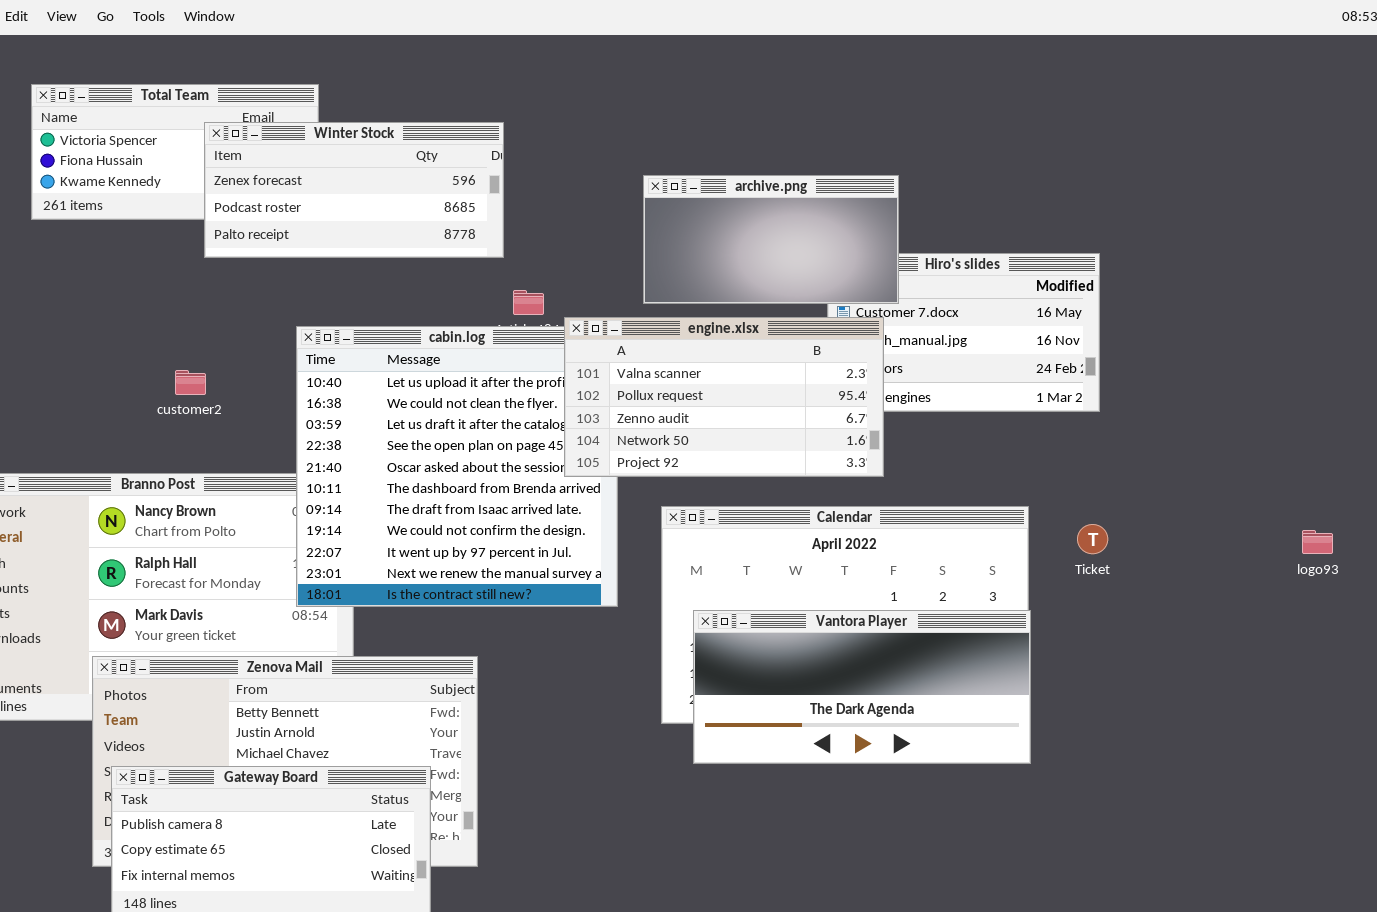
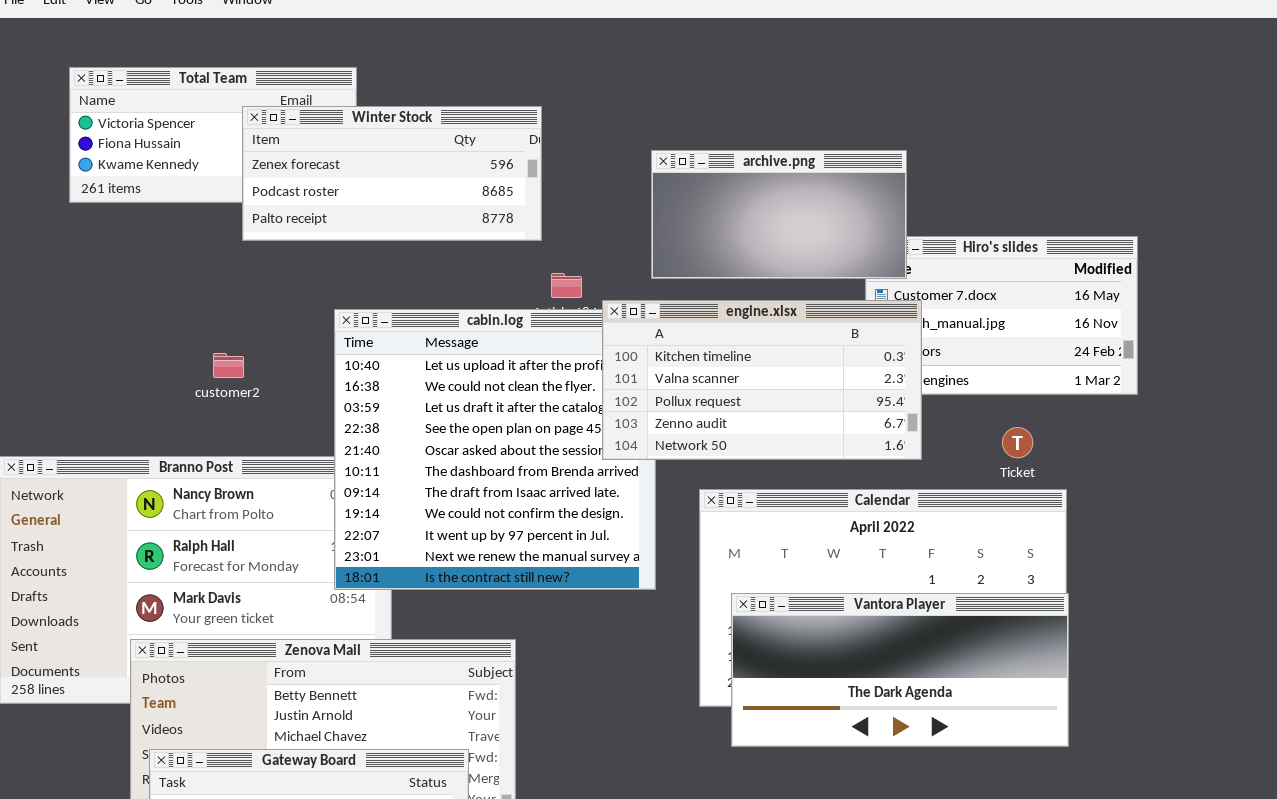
archive.png: [643,175,899,304] -> [651,150,907,279], moved
engine.xlsx: [564,317,884,477] -> [602,300,922,460], scrolled up 1 row
Ticket: [1077,524,1108,554] -> [1002,427,1033,458], moved

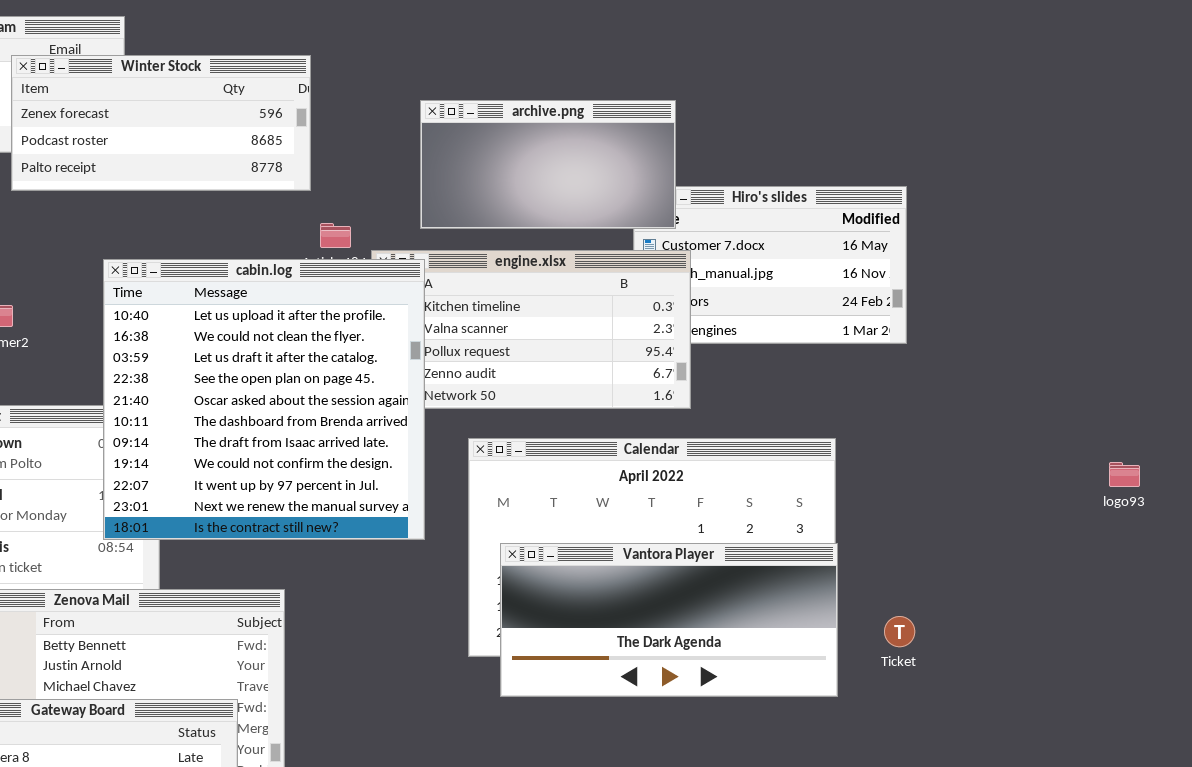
cabin.log: [334,309,656,590] -> [103,259,425,540], raised
Ticket: [1002,427,1033,458] -> [884,616,915,647], moved

